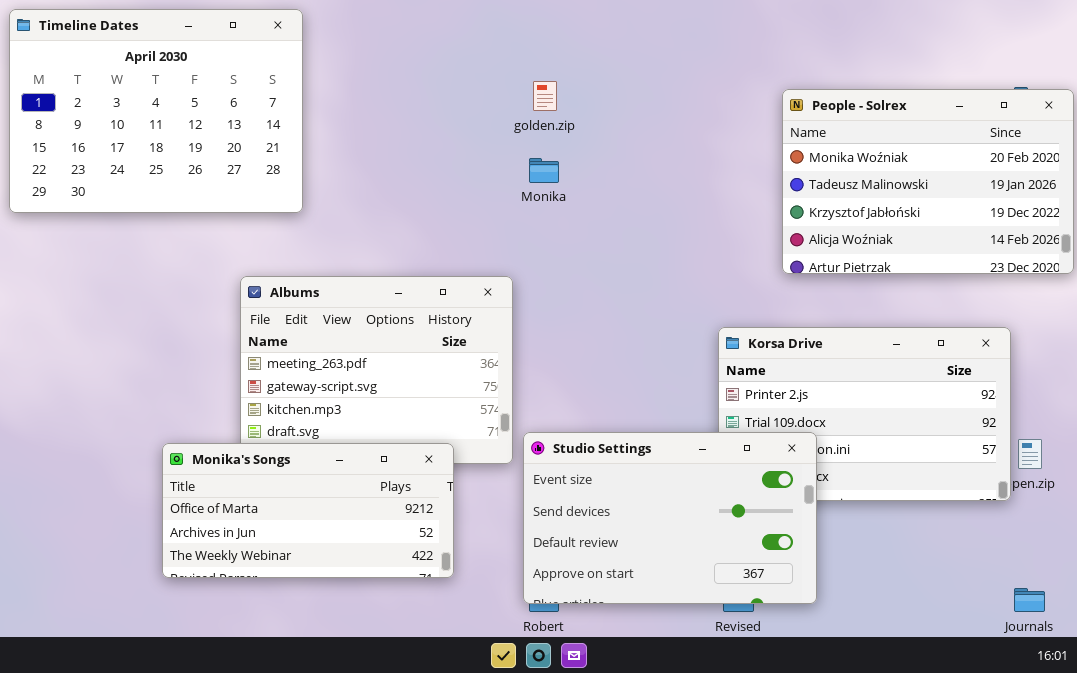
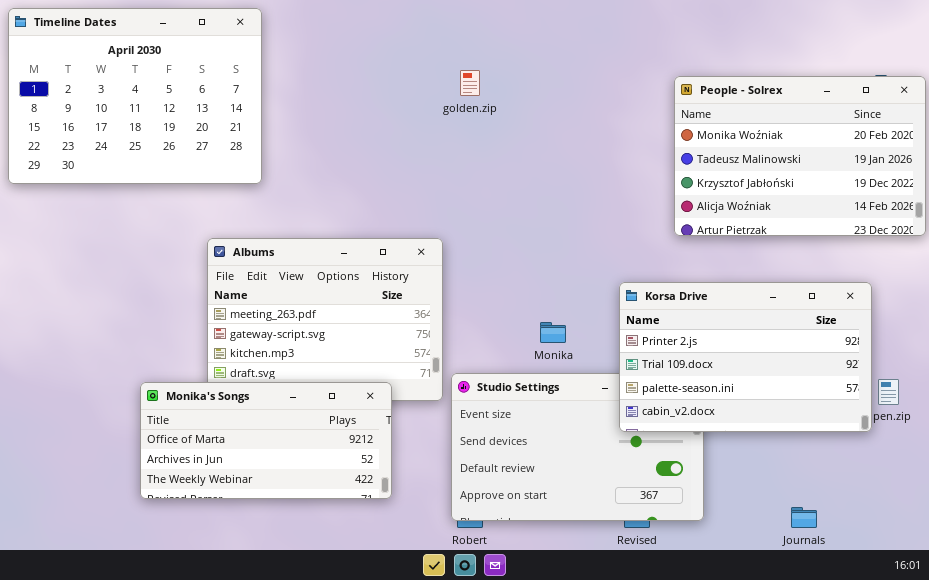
Monika: [529,158,559,183] -> [540,322,566,343], moved
Korsa Drive: [718,327,1011,501] -> [619,282,872,432], raised
Journals: [1014,588,1045,612] -> [791,507,817,528], moved

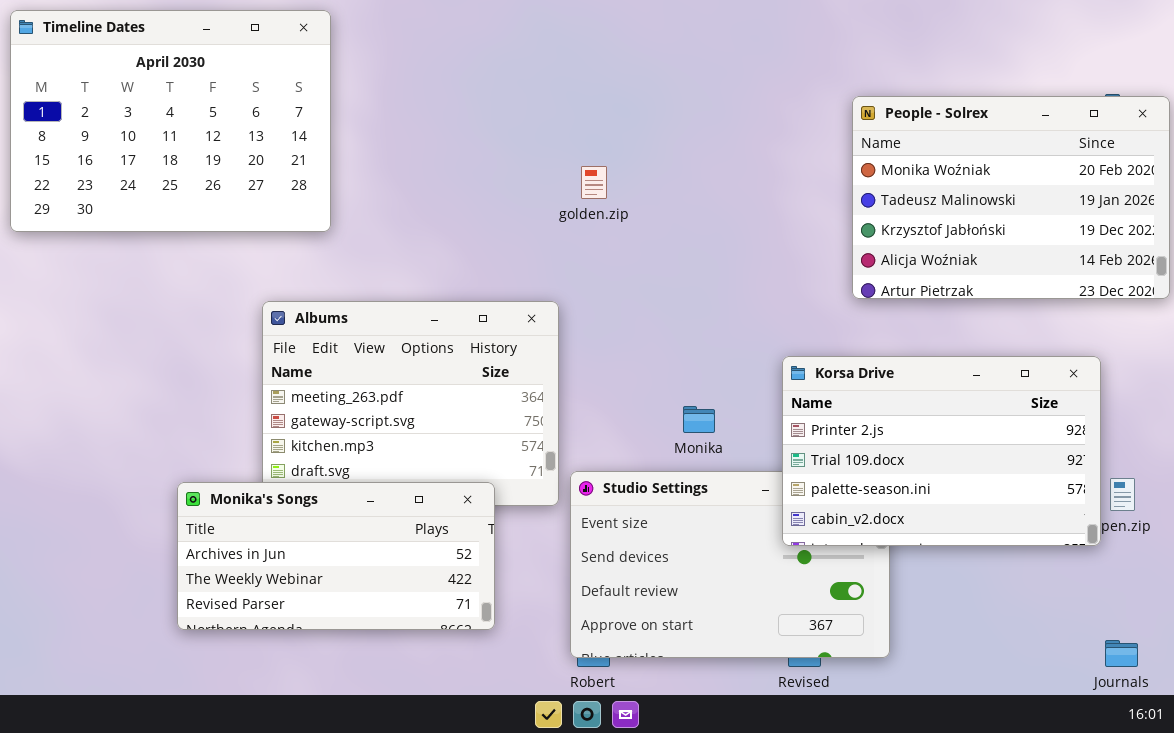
golden.zip: [460,70,480,96] -> [581,166,607,199], moved
Monika's Songs: [140,382,392,499] -> [177,482,495,630], scrolled down 1 row
Journals: [791,507,817,528] -> [1105,640,1138,667], moved

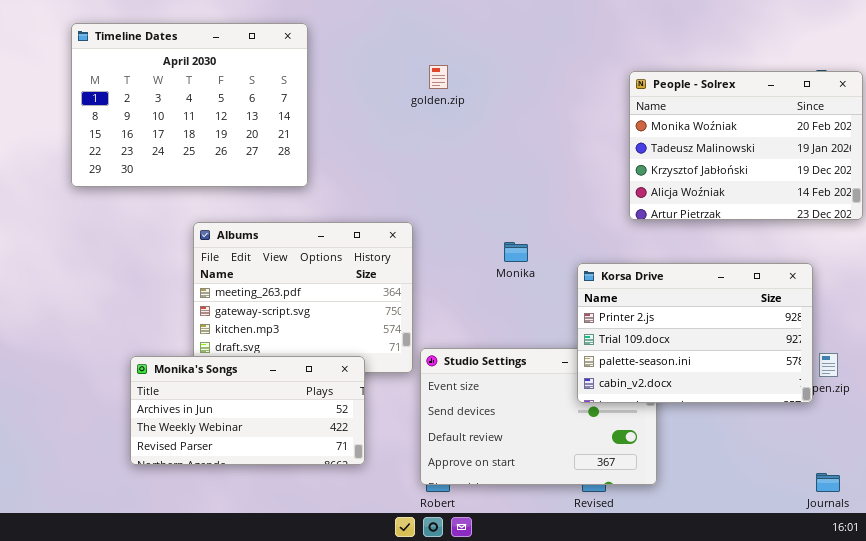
Timeline Dates: [10,10,331,232] -> [71,23,308,187], moved
golden.zip: [581,166,607,199] -> [429,65,448,89], moved
Monika: [683,406,715,433] -> [504,242,528,262], moved

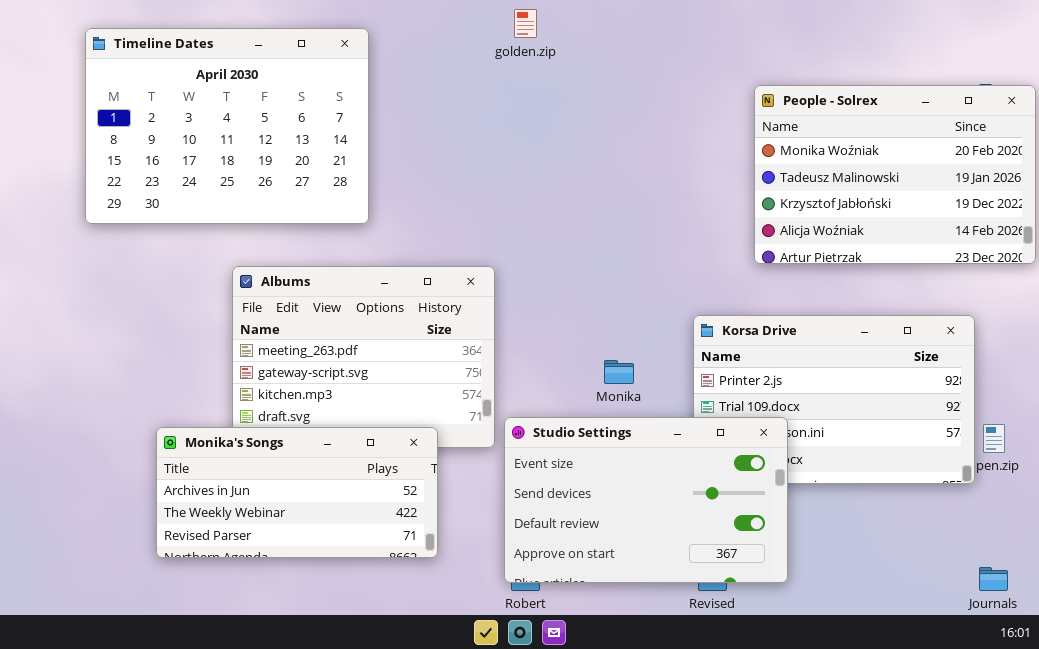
golden.zip: [429,65,448,89] -> [514,9,537,38], moved
Monika: [504,242,528,262] -> [604,360,634,384], moved
Studio Settings: [420,348,657,485] -> [504,417,788,583], raised

